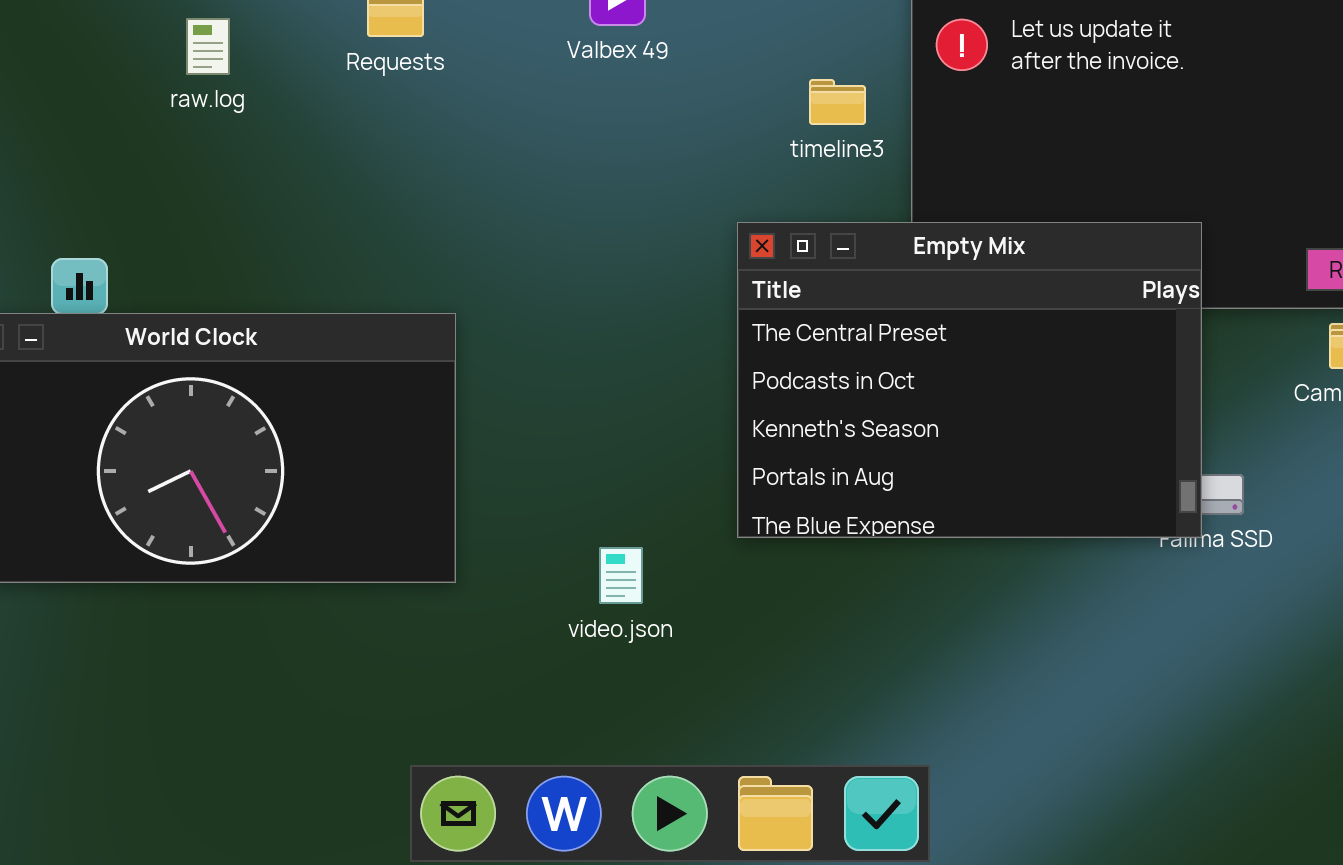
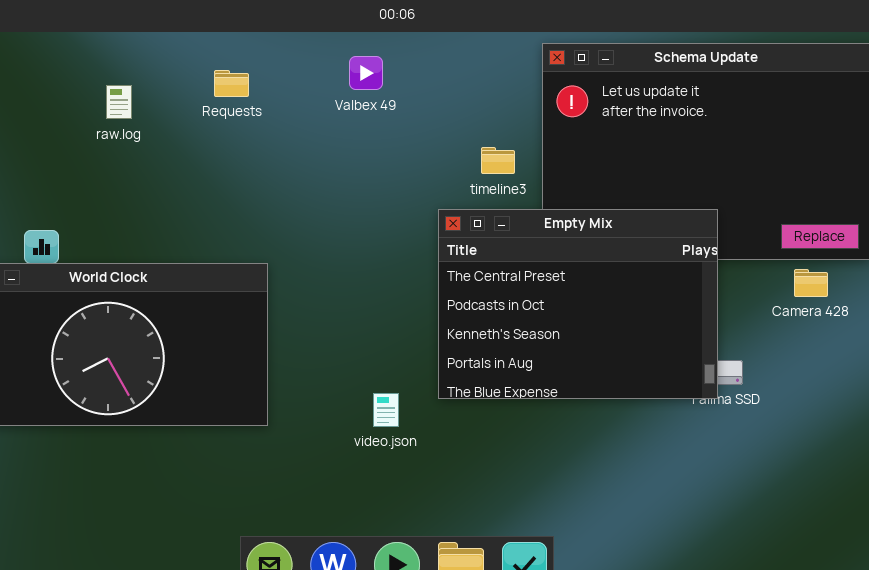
timeline3: [809,79,866,125] -> [481,147,515,174], moved
video.json: [599,547,643,604] -> [373,393,399,427], moved

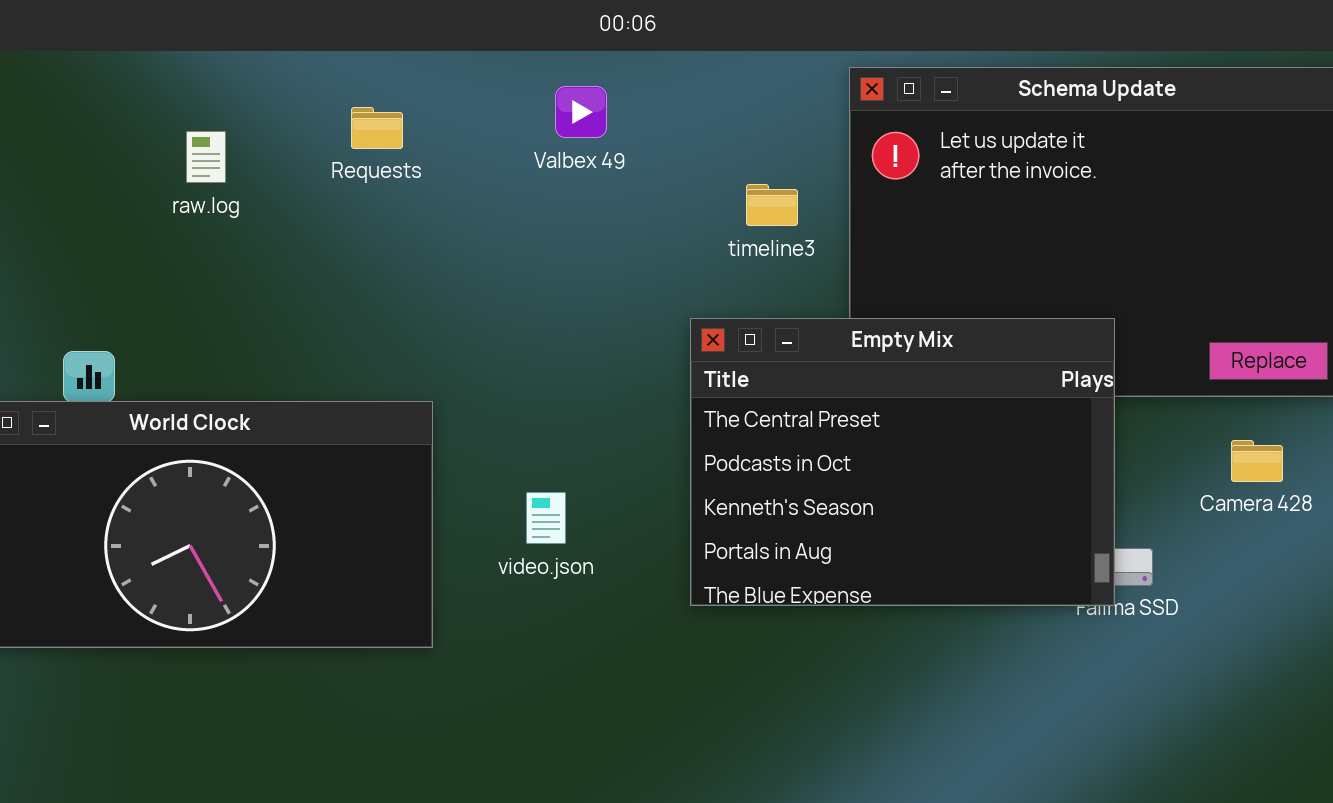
timeline3: [481,147,515,174] -> [746,184,798,226], moved
Camera 428: [794,269,828,297] -> [1231,440,1283,482], moved
video.json: [373,393,399,427] -> [526,492,566,544], moved

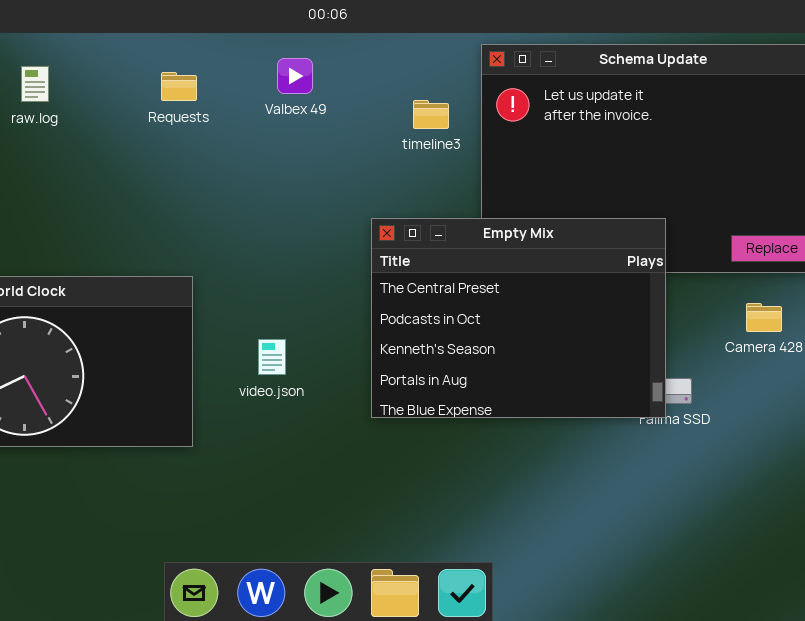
Requests: [351,107,403,149] -> [161,72,197,101], moved
raw.log: [186,131,226,183] -> [21,66,49,102], moved
timeline3: [746,184,798,226] -> [413,100,449,129], moved

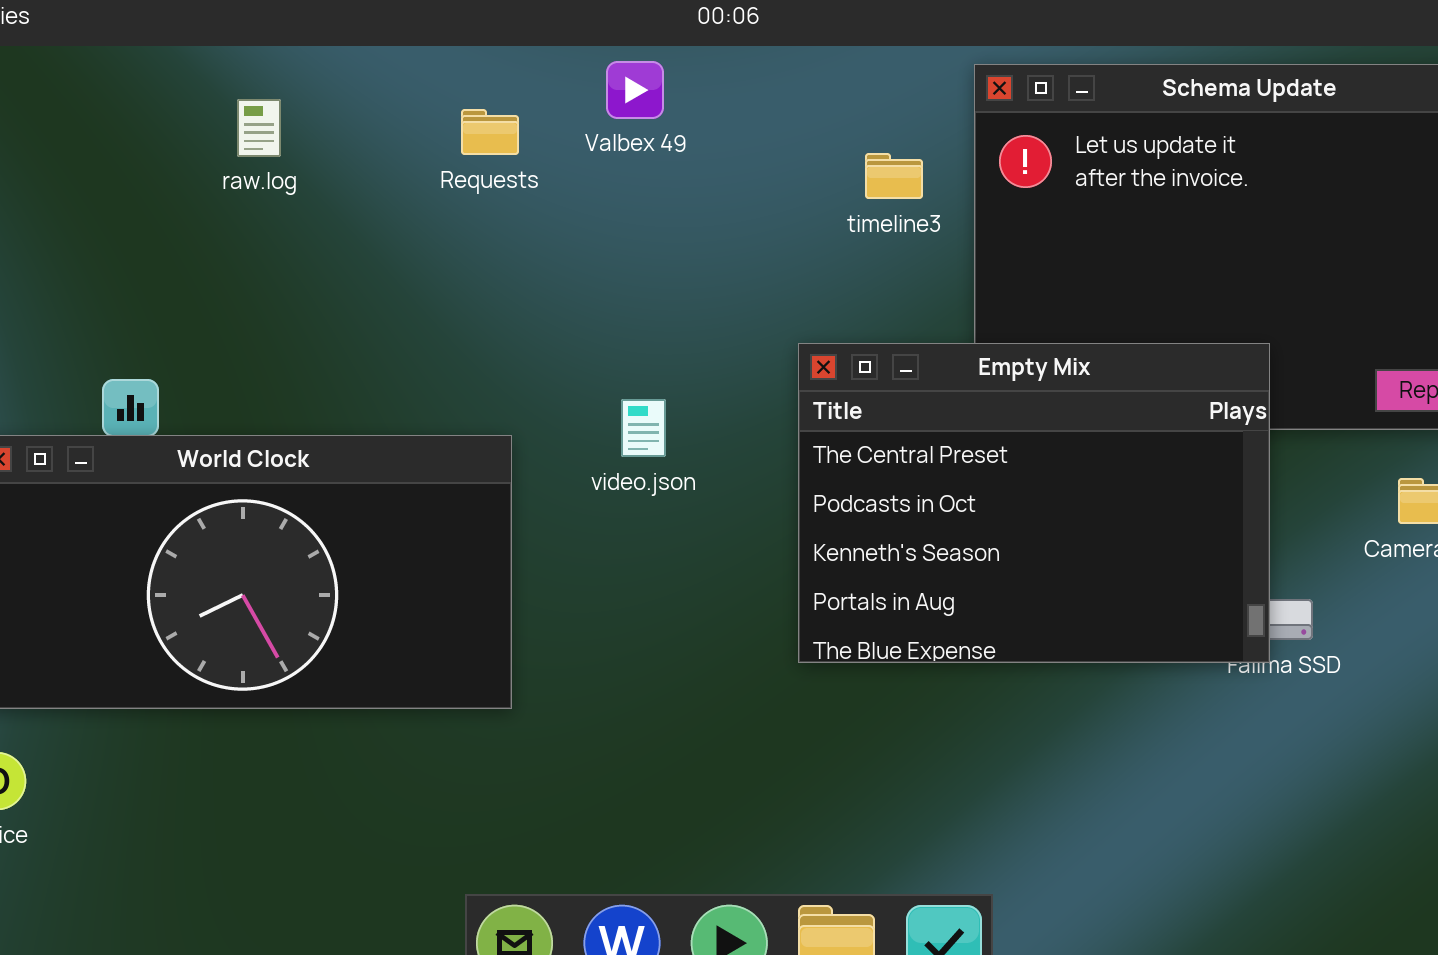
Valbex 49: [277,58,313,94] -> [606,61,664,119], moved
video.json: [258,339,286,375] -> [621,399,666,457], moved

